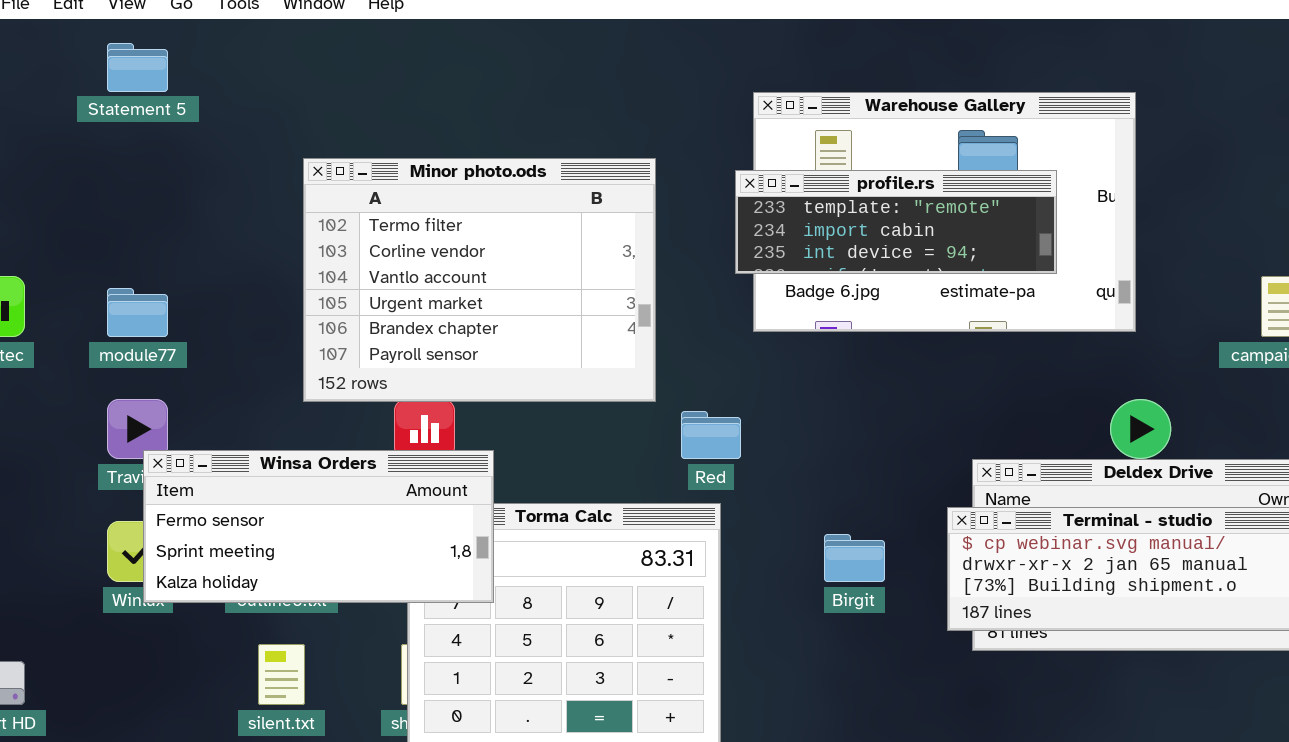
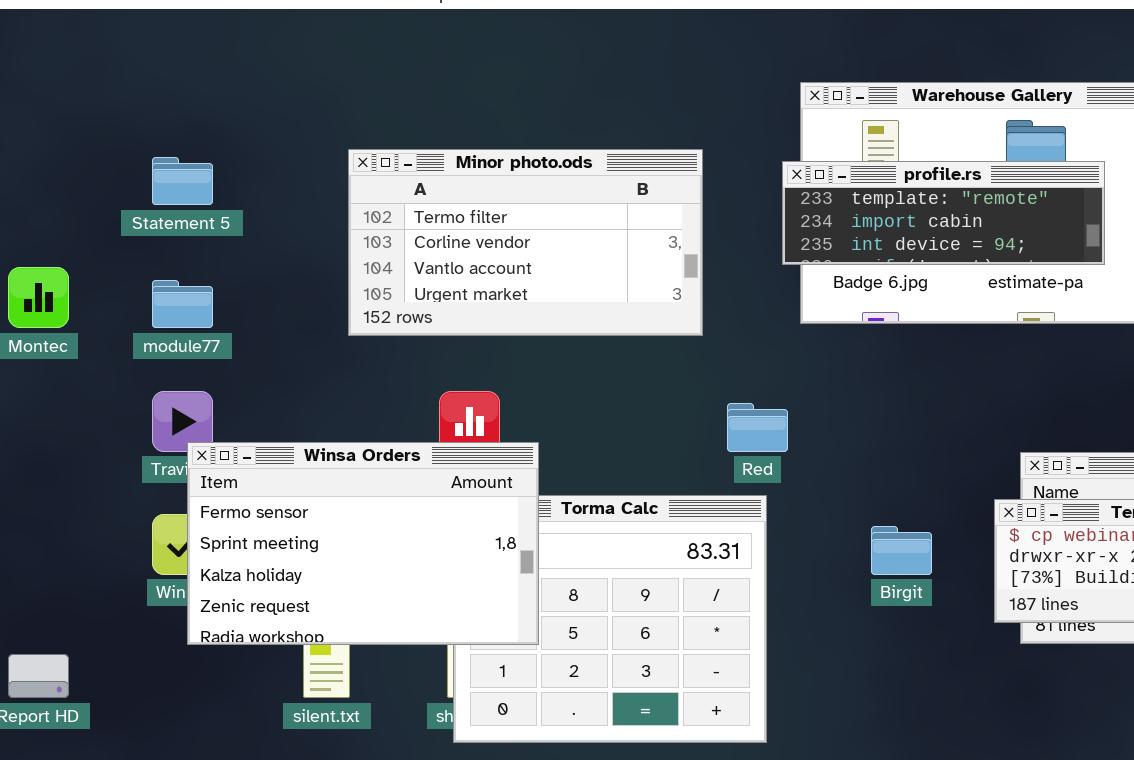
Statement 5: [107,43,168,92] -> [152,157,213,205], moved
Minor photo.ods: [303,158,656,402] -> [348,149,703,336], resized
Winsa Orders: [143,450,494,603] -> [187,442,539,645], resized

